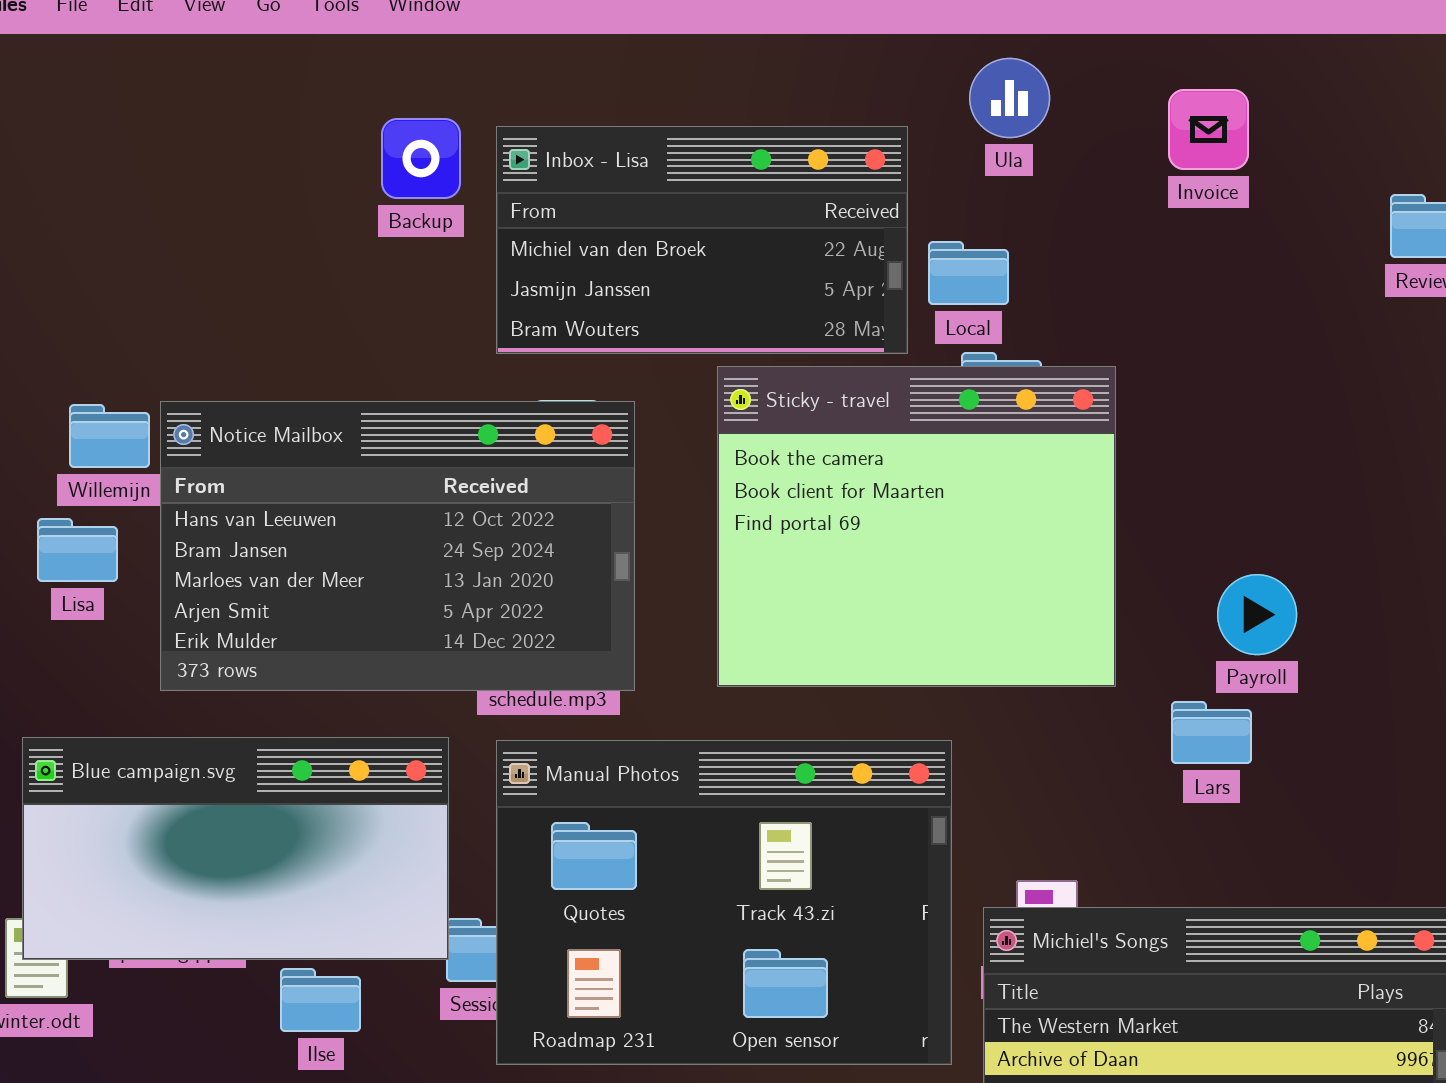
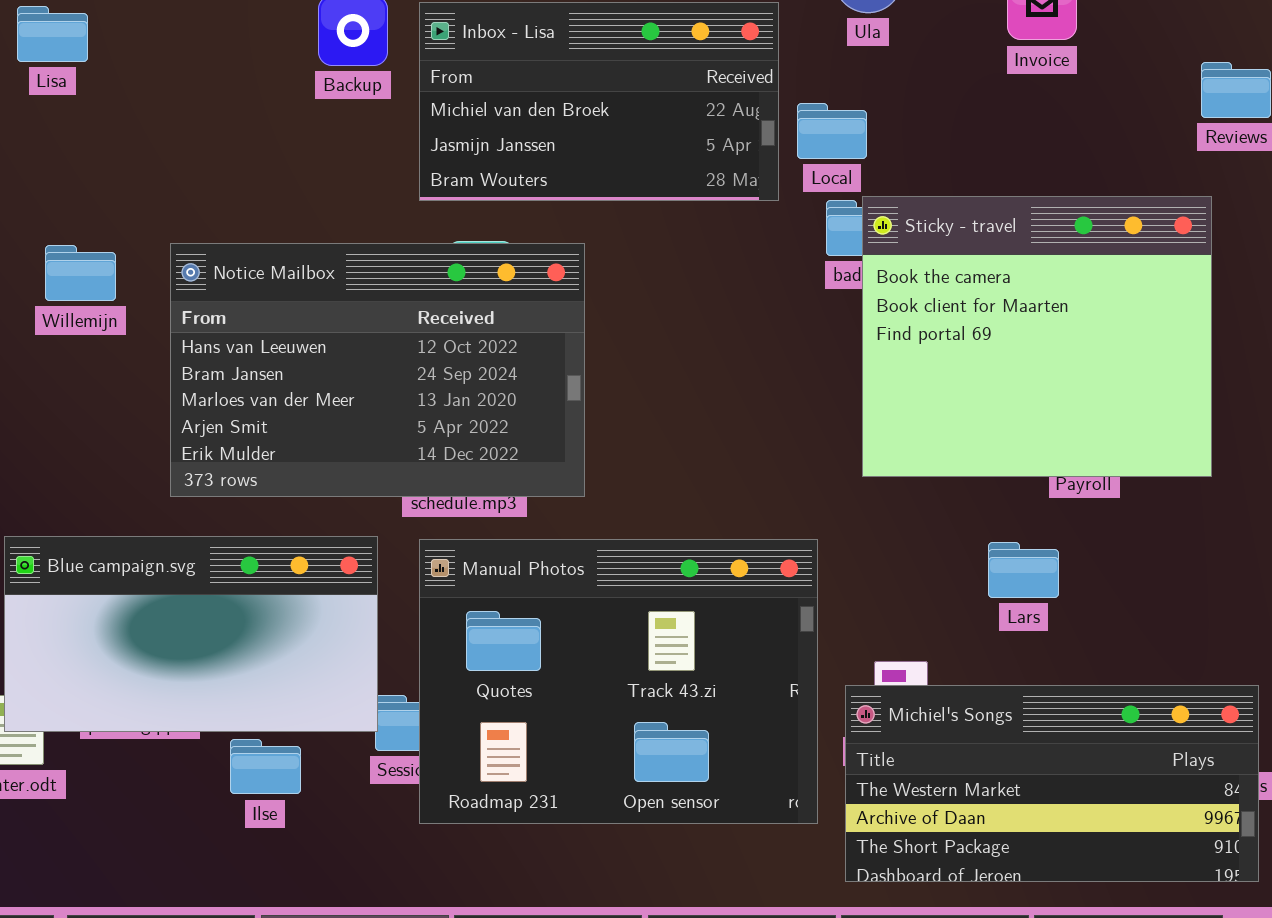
Sticky - travel: [717,366,1116,687] -> [862,196,1212,477], moved
Notice Mailbox: [160,401,635,691] -> [170,243,585,497], moved
Lisa: [37,518,118,582] -> [17,6,88,62], moved
Lars: [1171,701,1252,764] -> [988,542,1059,598], moved

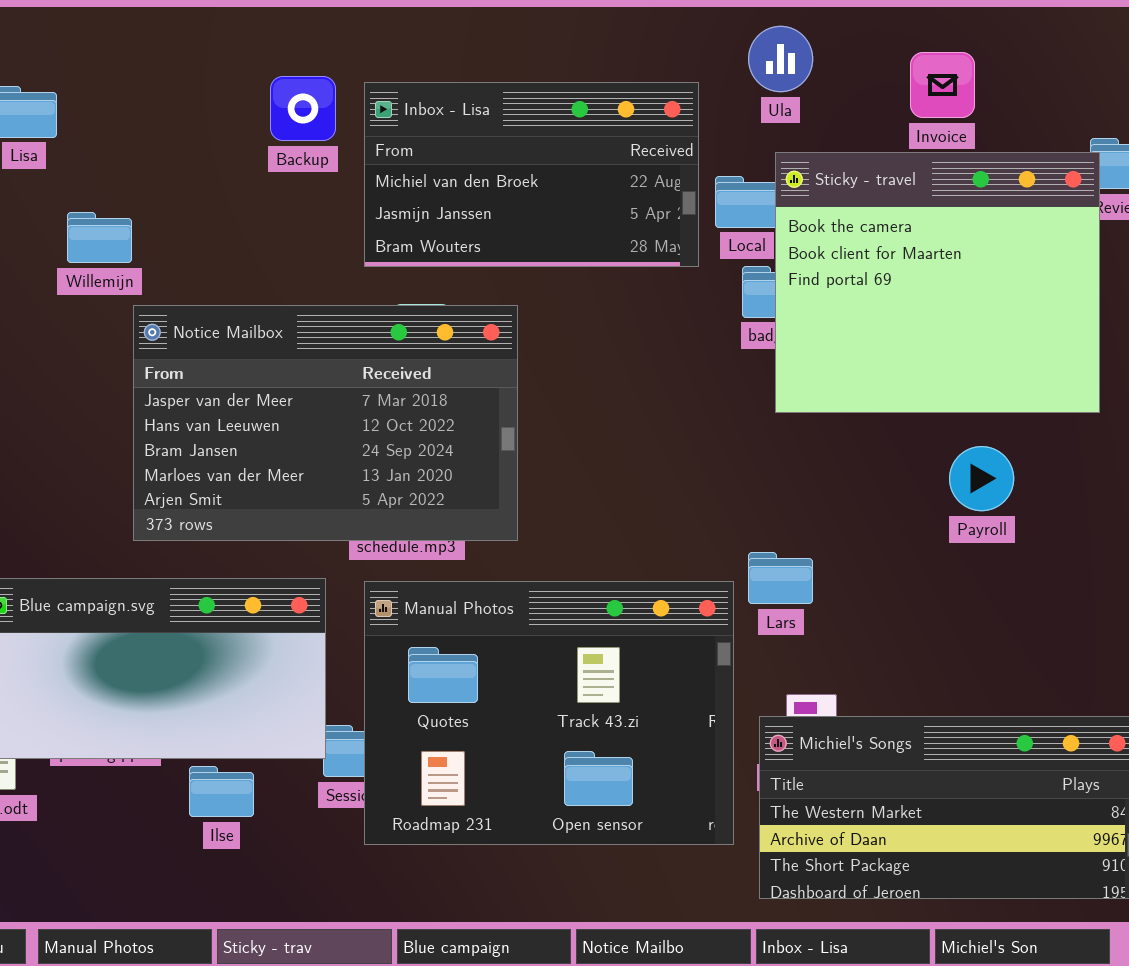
Sticky - travel: [862,196,1212,477] -> [775,152,1100,413], moved
Notice Mailbox: [170,243,585,497] -> [133,305,518,541], scrolled up 1 row
Willemijn: [45,245,116,301] -> [67,212,132,263], moved
Lars: [988,542,1059,598] -> [748,552,813,604], moved

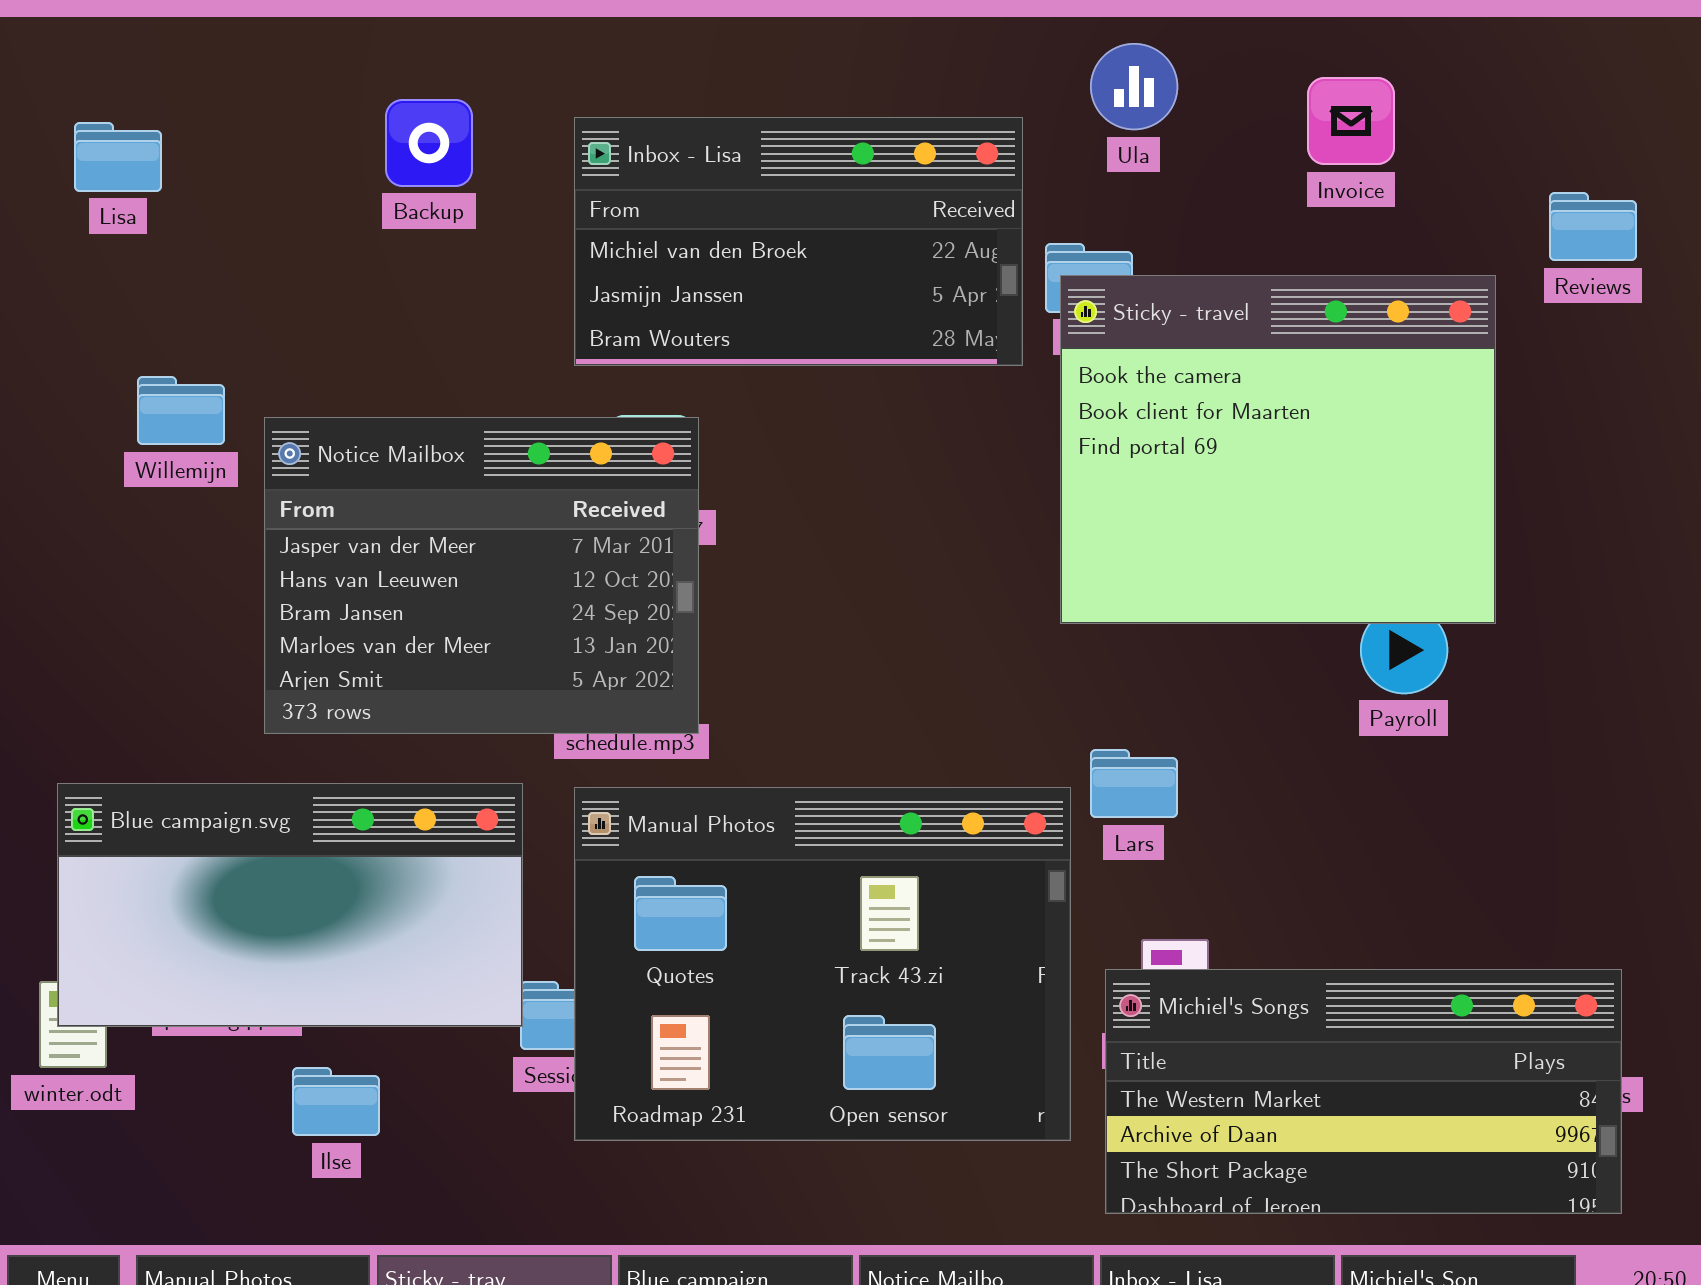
Backup: [270,76,336,141] -> [385,99,473,187], moved
Sticky - travel: [775,152,1100,413] -> [1060,275,1496,624], moved
Willemijn: [67,212,132,263] -> [137,376,225,445], moved
Notice Mailbox: [133,305,518,541] -> [264,417,699,734], resized
Ilse: [189,766,254,817] -> [292,1067,380,1136], moved

